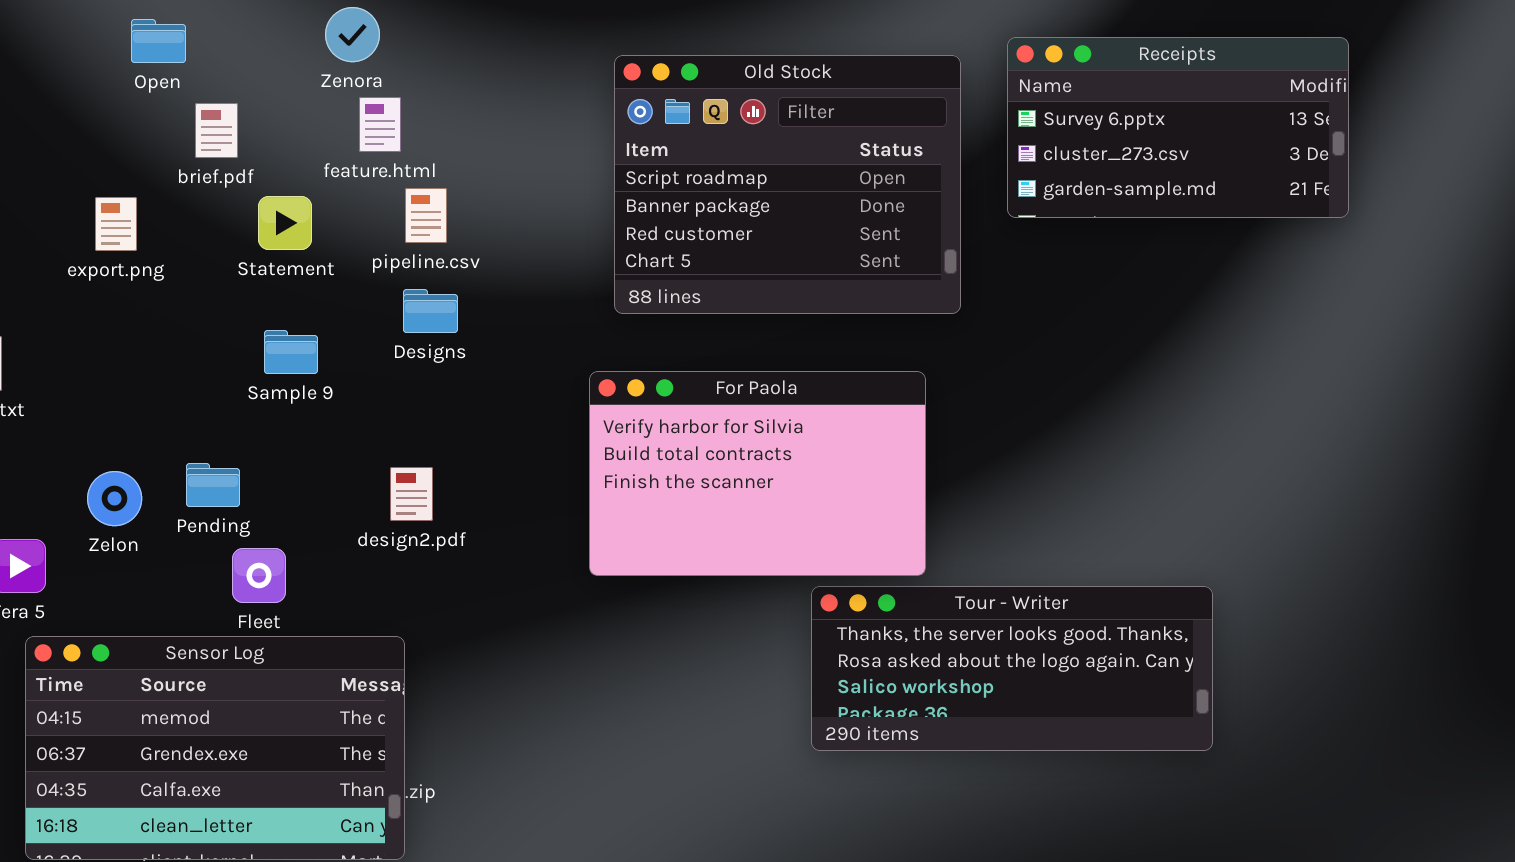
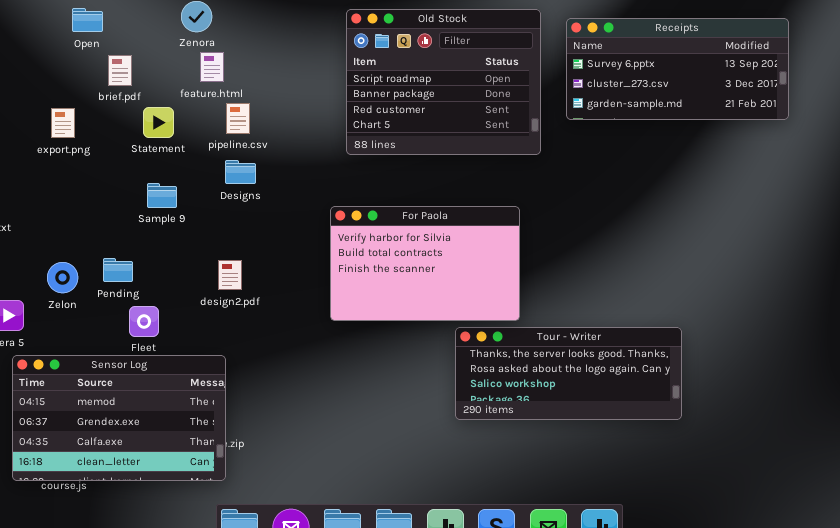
Receipts: [1007,37,1349,218] -> [566,18,789,120], resized
Old Stock: [614,55,961,314] -> [346,9,541,155], moved

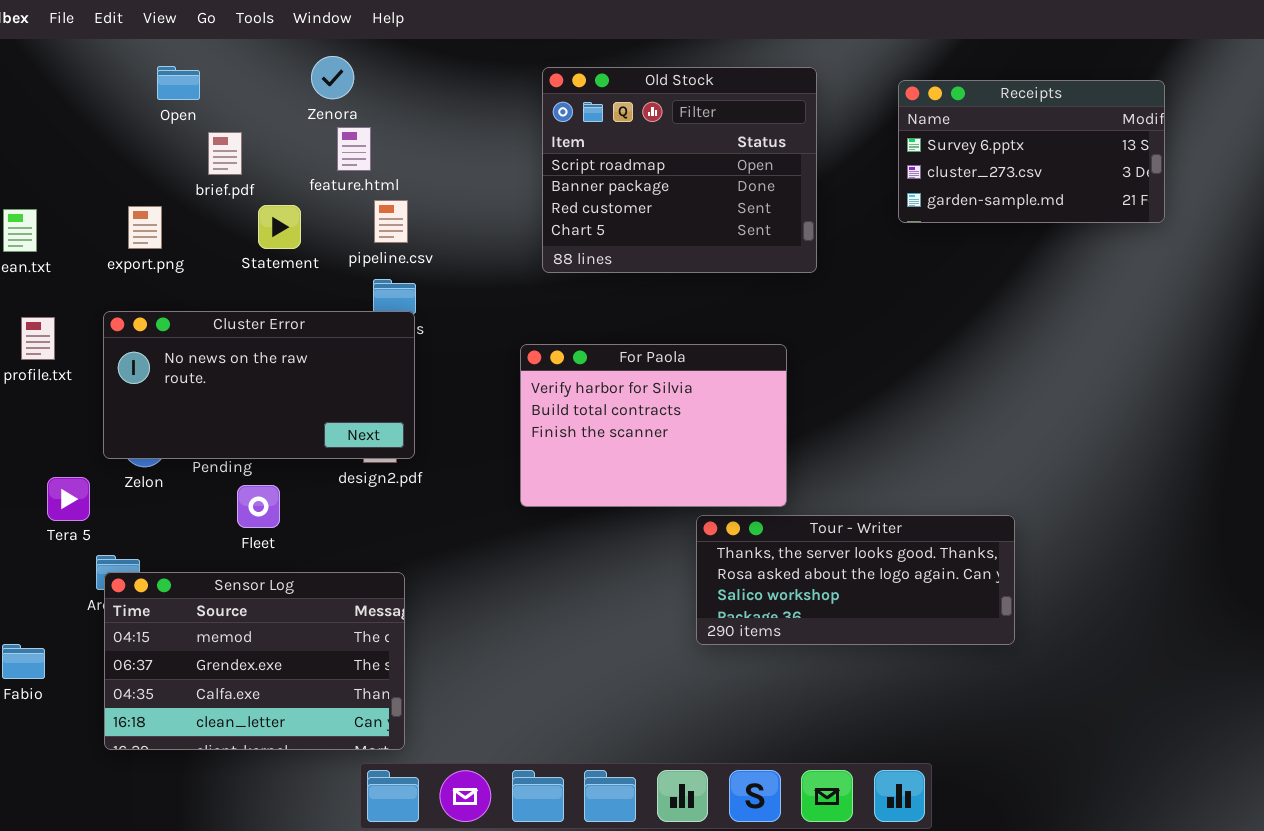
Receipts: [566,18,789,120] -> [898,80,1165,223], resized
Cluster Error: none -> [103,311,415,459], opened
Sensor Log: [12,355,226,481] -> [104,572,405,750], moved

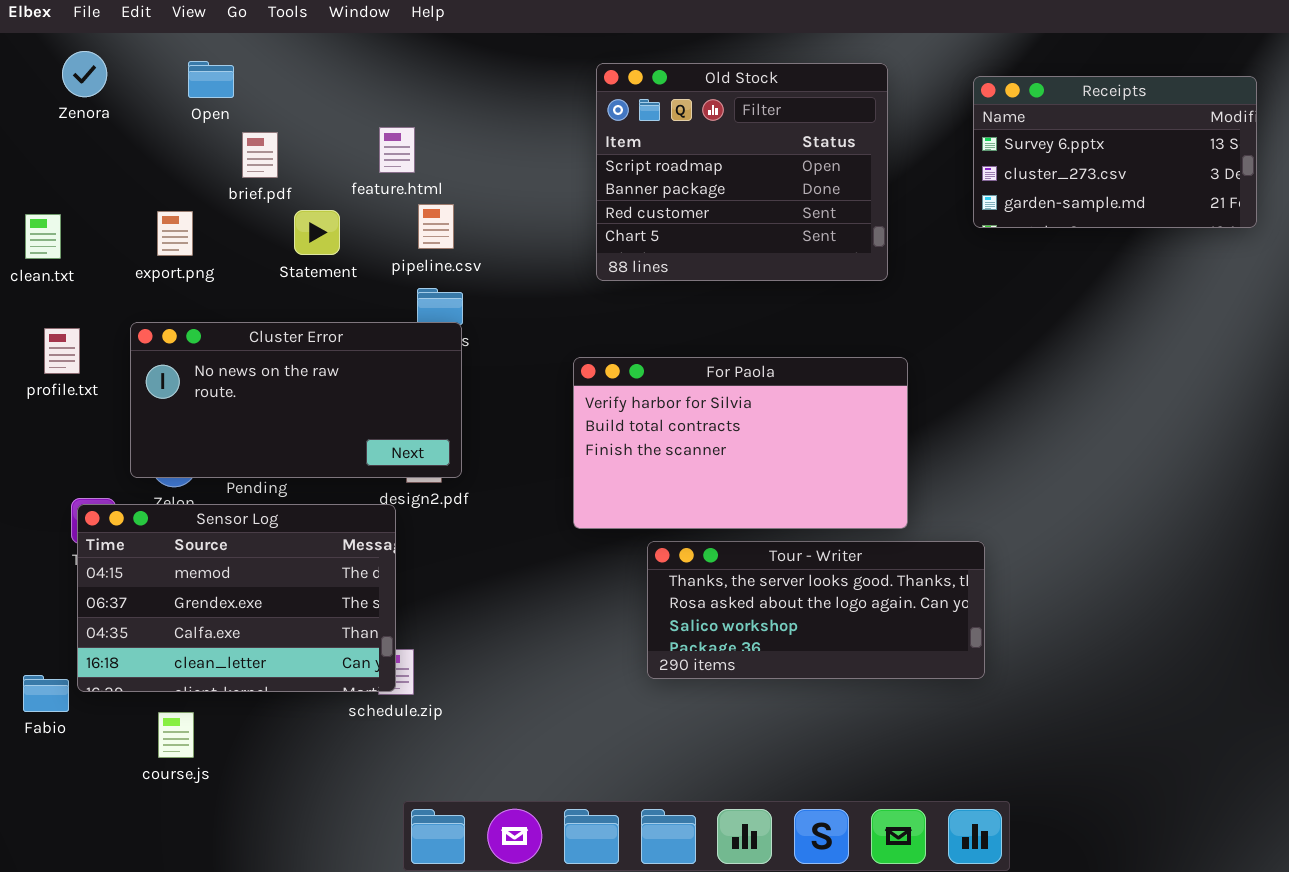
Zenora: [311,56,354,99] -> [62,51,107,97], moved
For Paola: [520,344,787,507] -> [573,357,908,529], resized
Tour - Writer: [696,515,1015,645] -> [647,541,985,679], moved
Sensor Log: [104,572,405,750] -> [77,504,396,692], moved

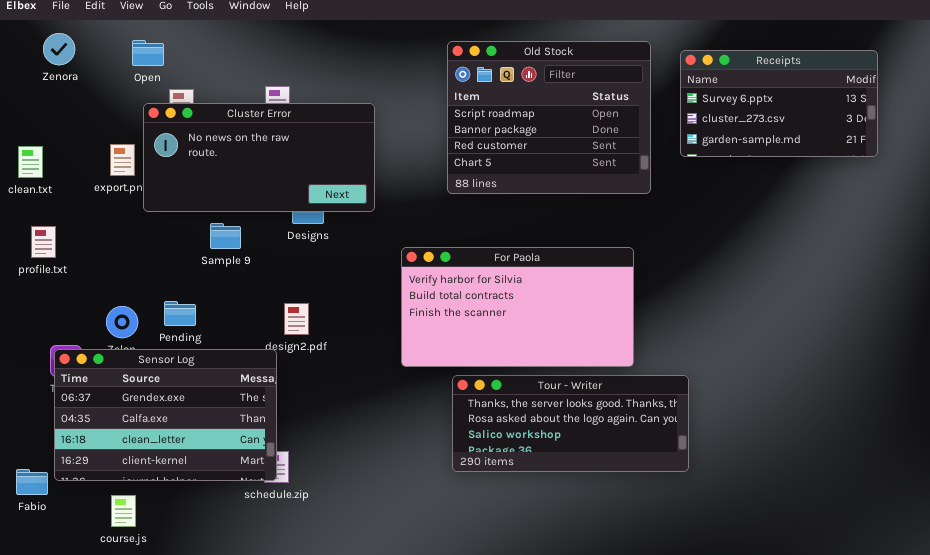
Old Stock: [596,63,888,281] -> [447,41,651,194], moved
Cluster Error: [130,322,462,478] -> [143,103,375,212], moved
Sensor Log: [77,504,396,692] -> [54,349,277,481], scrolled down 1 row

